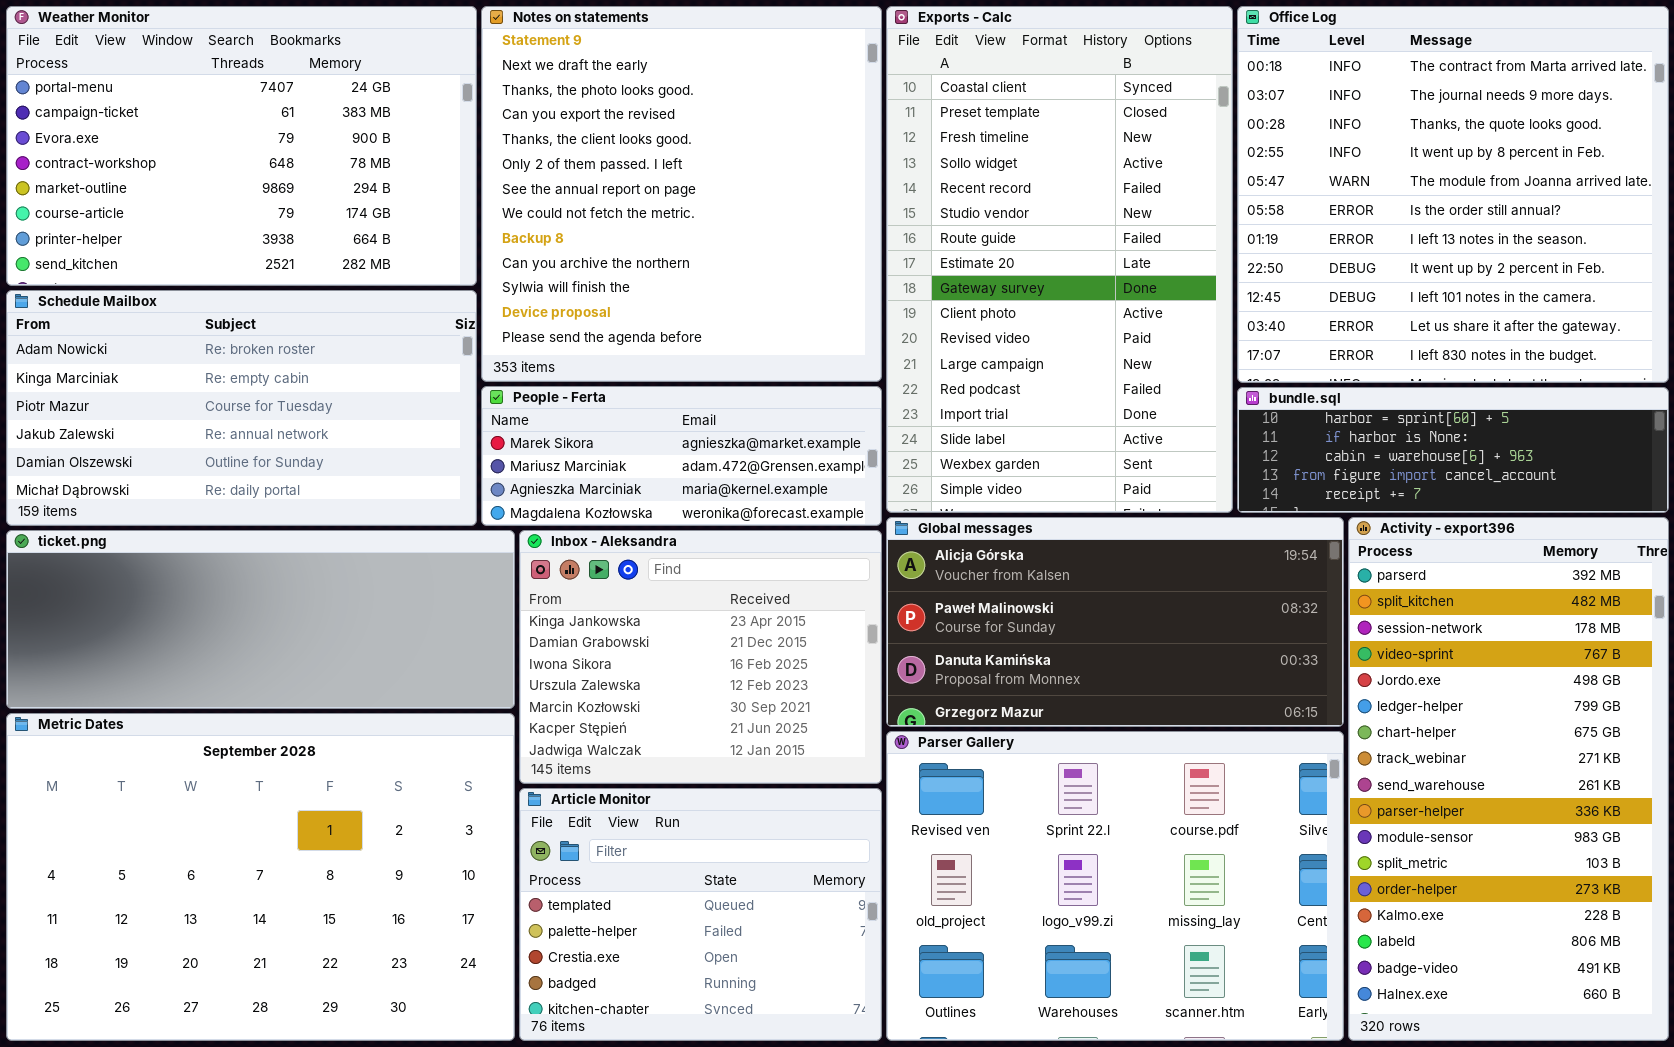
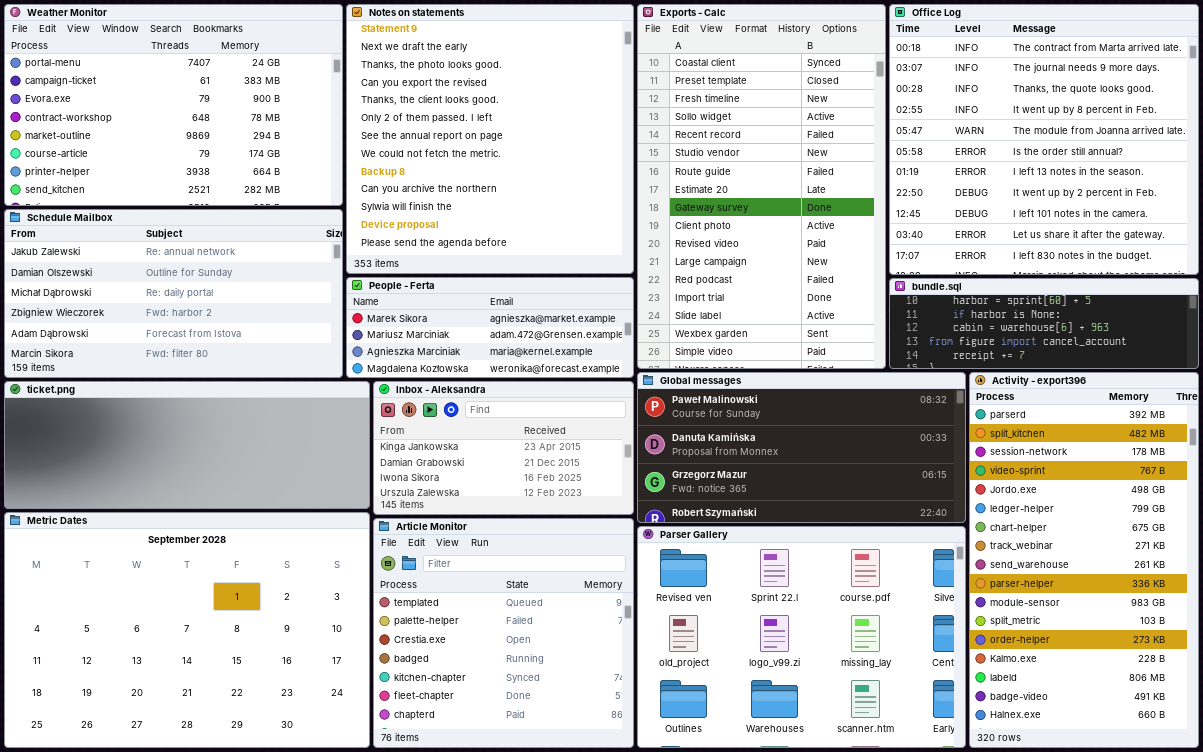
Schedule Mailbox: [6,290,477,526] -> [4,209,343,378], scrolled down 3 rows
Global messages: [886,517,1344,727] -> [637,372,966,523], scrolled down 1 row
Inbox - Aleksandra: [519,530,882,784] -> [373,381,634,515], resized
Article Monitor: [519,788,882,1041] -> [373,518,634,748], resized

